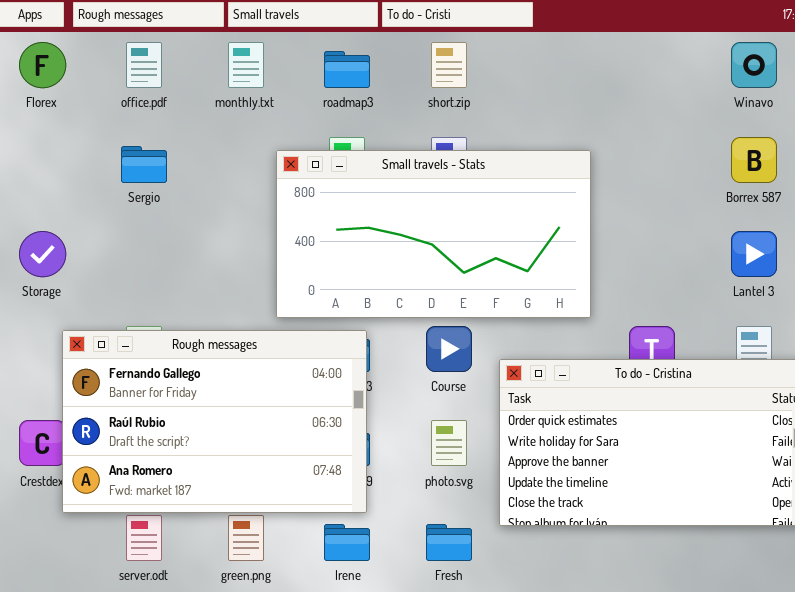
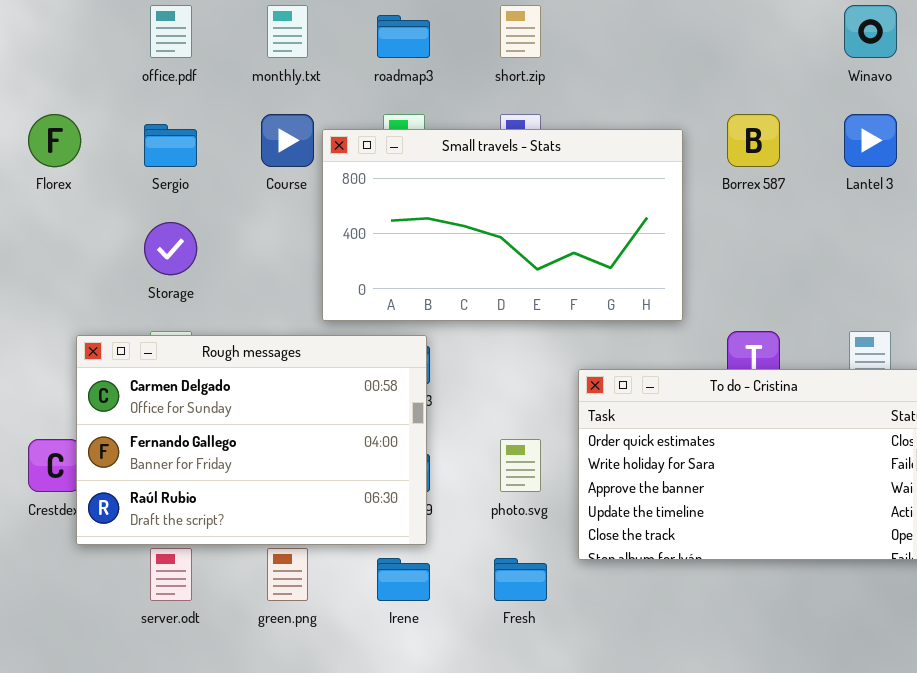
Florex: [19,42,66,88] -> [28,114,81,167], moved
Borrex 587: [731,137,777,183] -> [727,114,780,167], moved
Storage: [19,231,66,277] -> [144,222,197,275], moved
Lantel 3: [731,231,777,277] -> [844,114,897,167], moved
Course: [426,326,472,372] -> [261,114,314,167], moved
Rough messages: [62,330,367,513] -> [76,335,427,545], scrolled up 1 row

